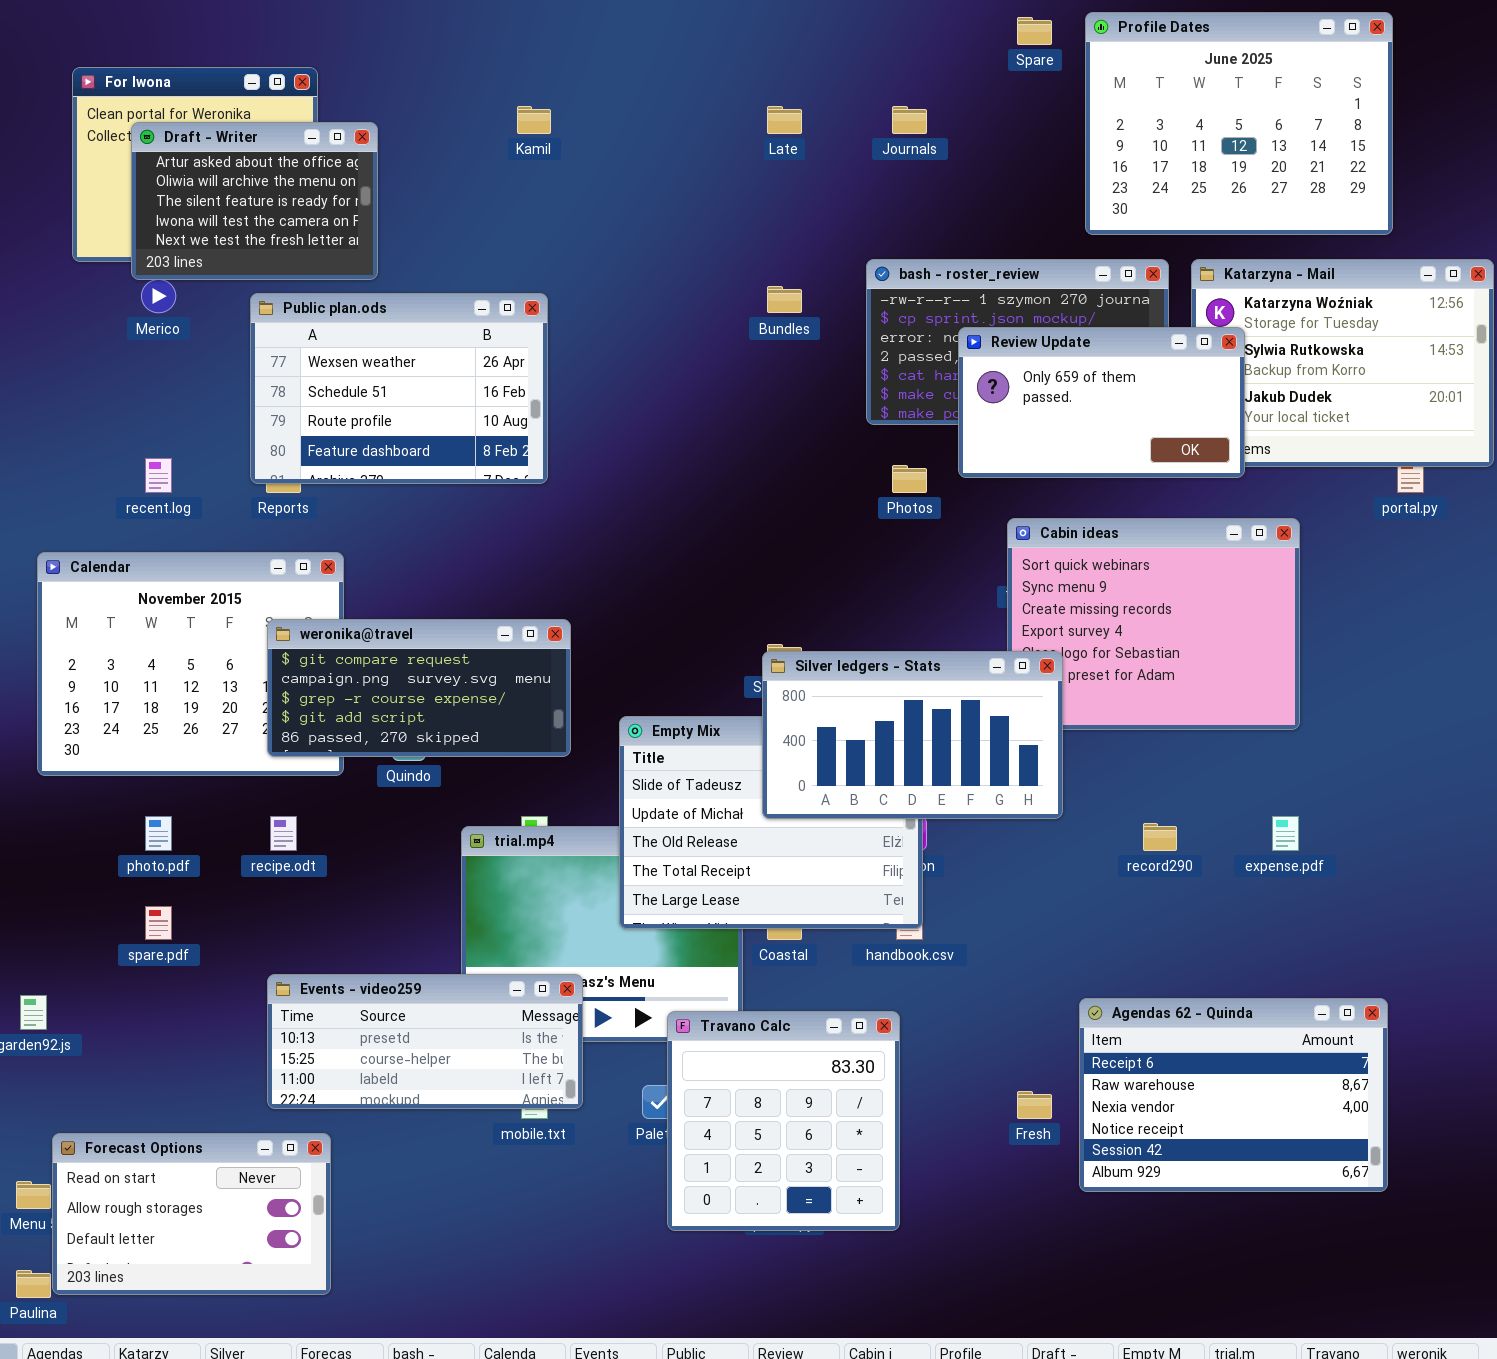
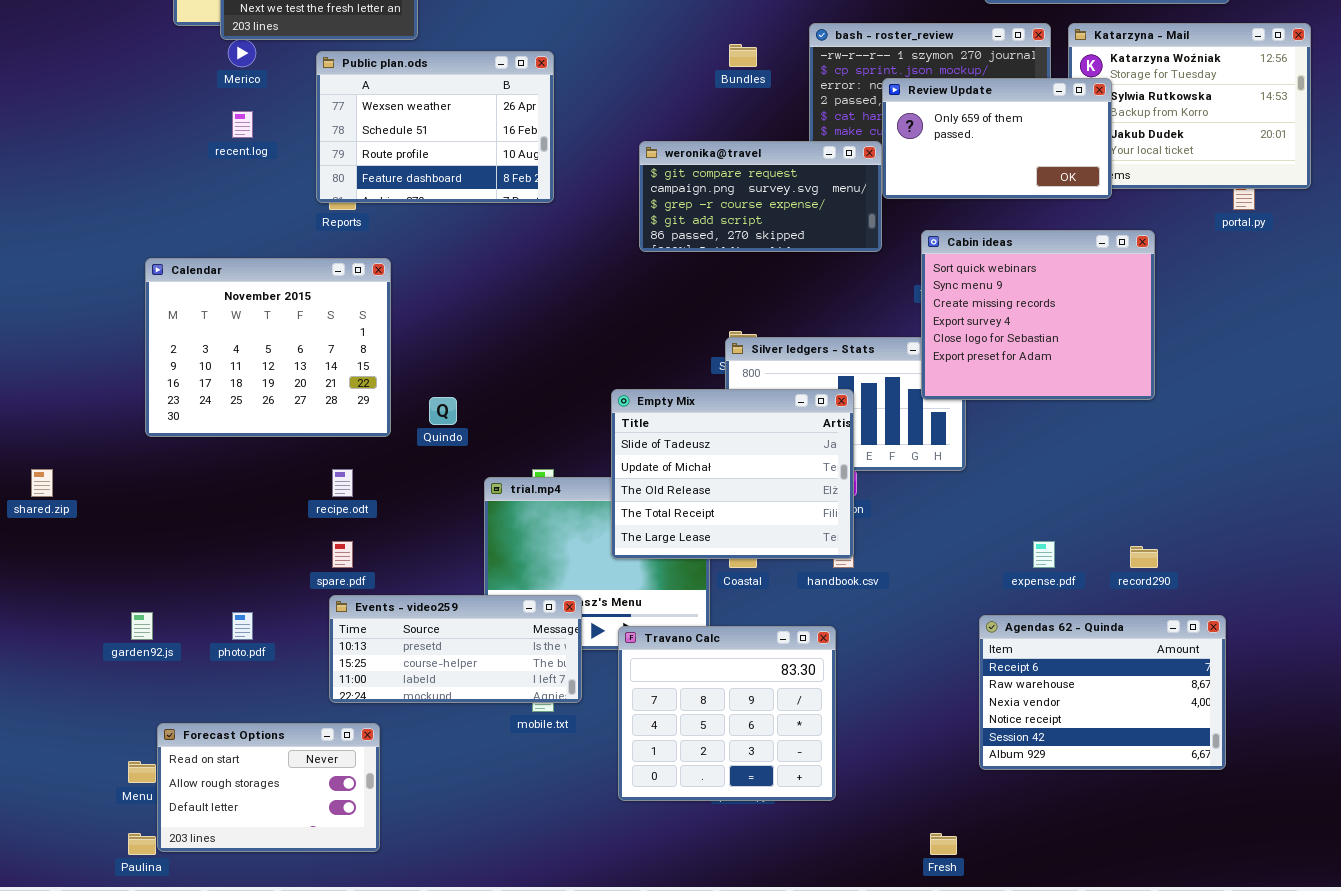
recent.log: [145,458,172,493] -> [232,111,253,138], moved
Cabin ideas: [1007,518,1300,730] -> [921,230,1155,400], raised
weronika@travel: [267,619,571,757] -> [639,141,882,252], moved
Empty Mix: [619,716,923,929] -> [611,389,854,559], raised
photo.pdf: [145,816,172,851] -> [232,612,253,640], moved
expense.pdf: [1272,816,1299,851] -> [1033,541,1055,568], moved
record290: [1143,823,1177,851] -> [1130,546,1158,568], moved
spare.pdf: [145,906,172,940] -> [332,541,353,568], moved
Travano Calc: [667,1011,900,1231] -> [618,626,836,801], resized
Fresh: [1017,1091,1052,1119] -> [930,833,957,855], moved

